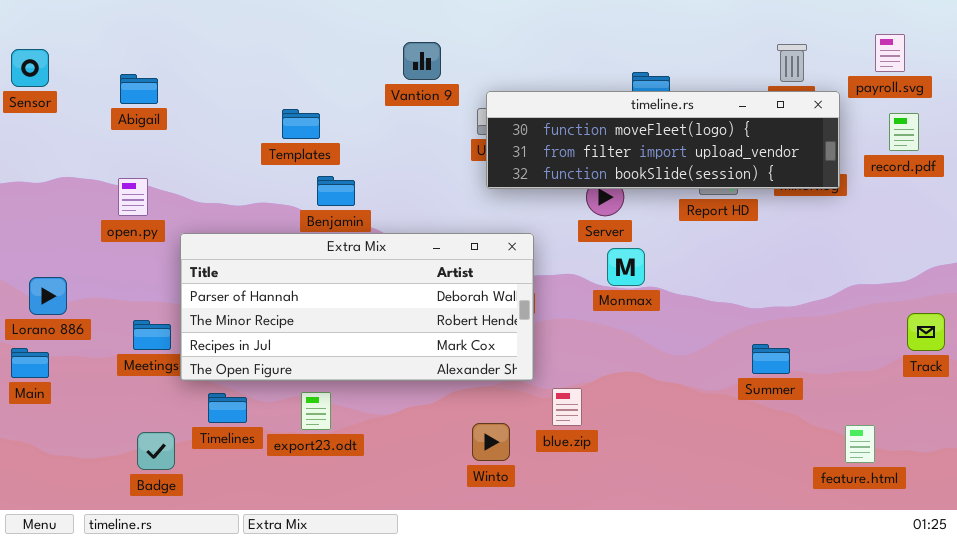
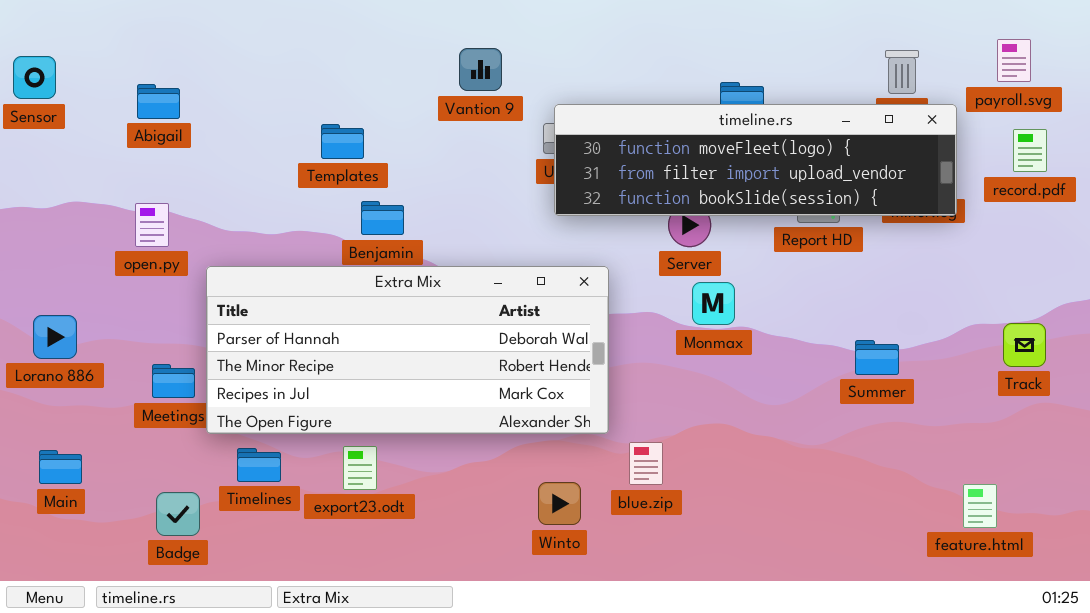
Track: [907,313,945,351] -> [1003,323,1046,367], moved
Summer: [752,344,790,374] -> [855,340,899,375], moved
Main: [11,348,49,378] -> [39,450,82,484], moved

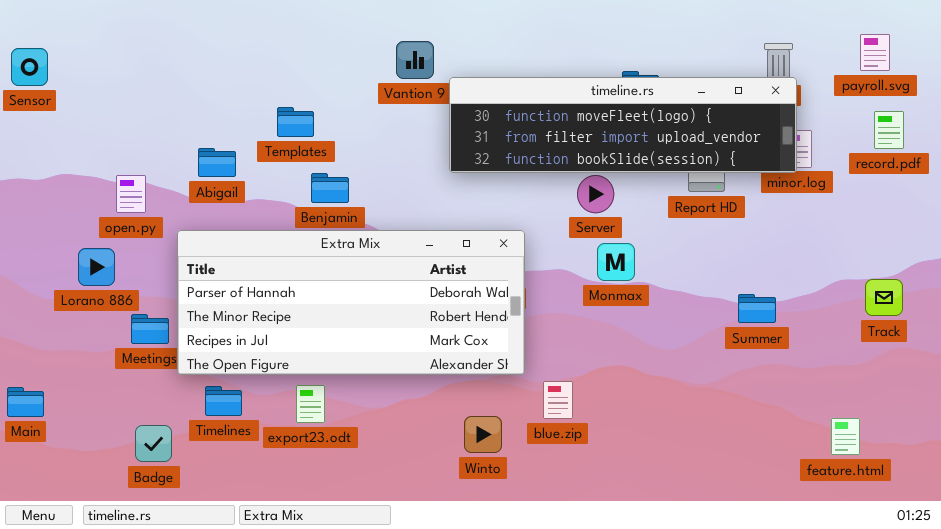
Abigail: [137,84,180,119] -> [198,148,236,177], moved
timeline.rs: [554,104,957,216] -> [449,77,797,173], moved
Lorano 886: [33,315,77,359] -> [78,248,115,286], moved
Main: [39,450,82,484] -> [7,387,44,417], moved

